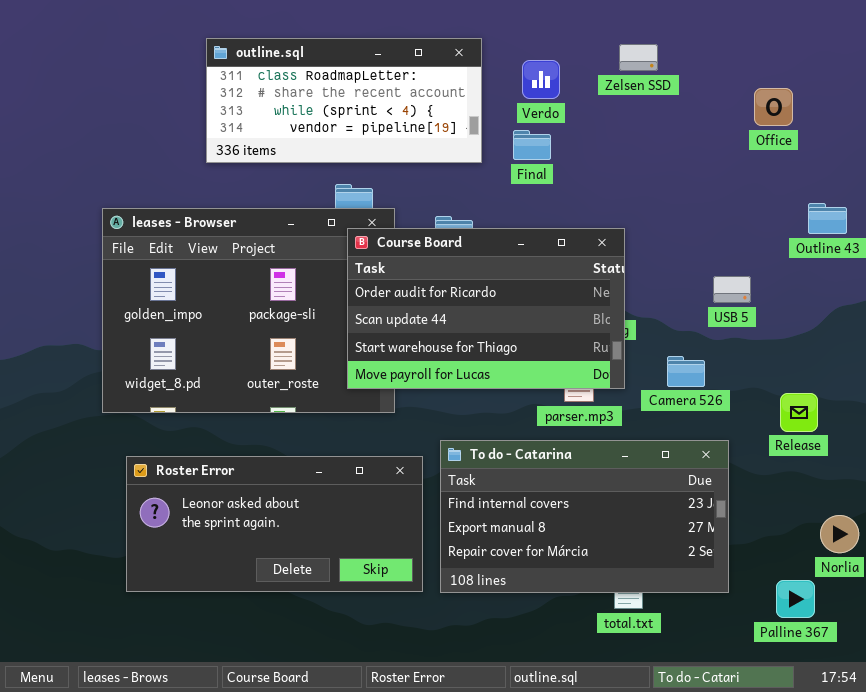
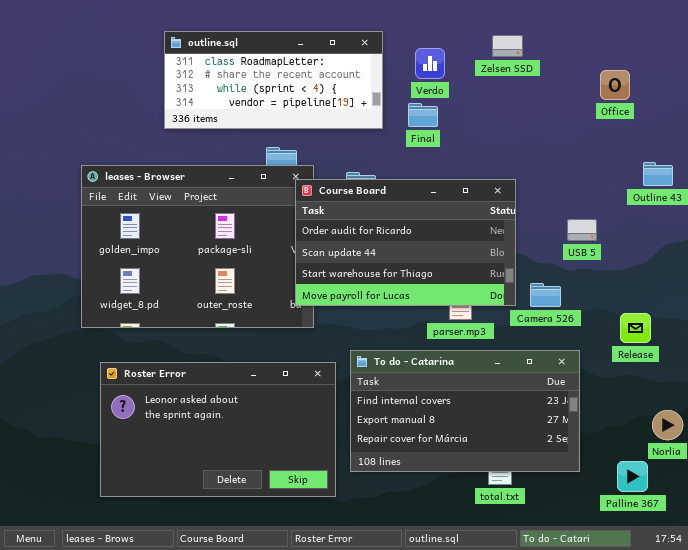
Course Board: [347,228,625,389] -> [295,179,516,306], moved
Roster Error: [126,456,423,592] -> [100,362,336,497], resized

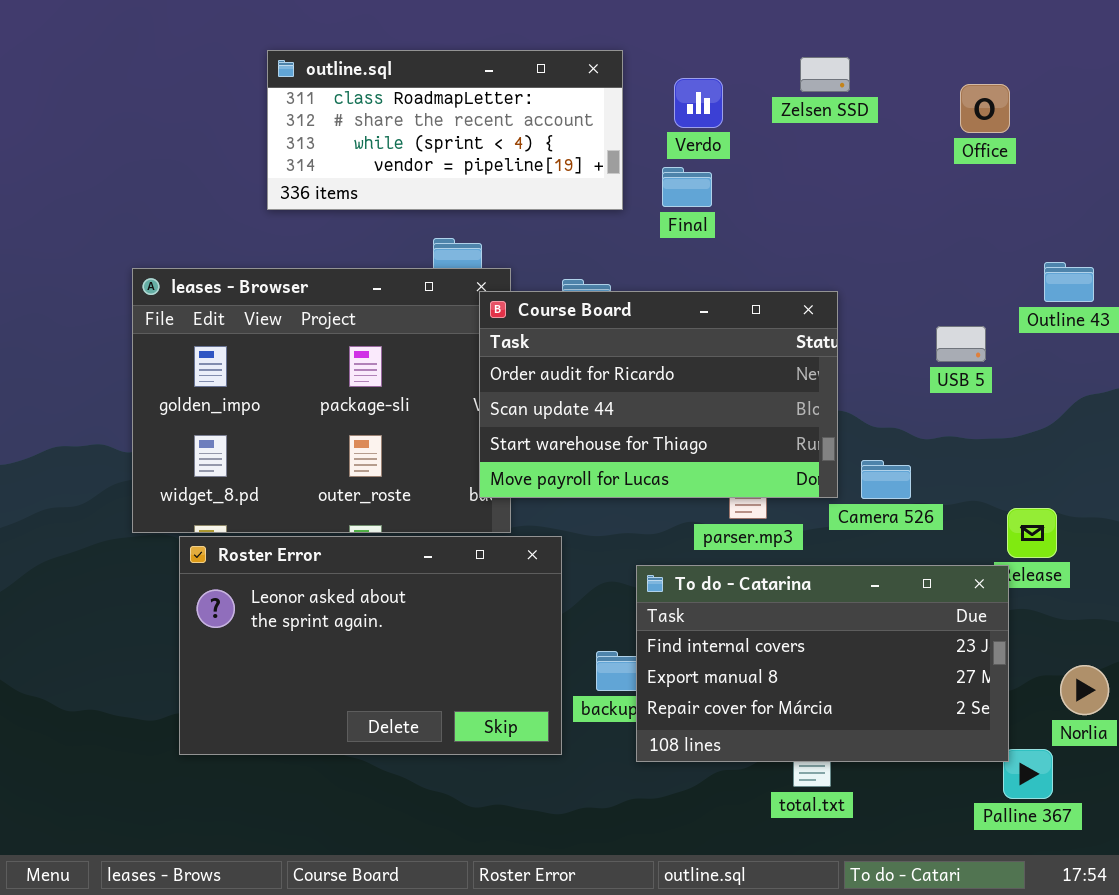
Office: [600,70,630,100] -> [960,84,1010,133], moved
USB 5: [567,219,597,241] -> [936,326,986,362], moved
To do - Catarina: [350,350,580,472] -> [636,565,1009,762], moved
Roster Error: [100,362,336,497] -> [179,536,562,755], moved

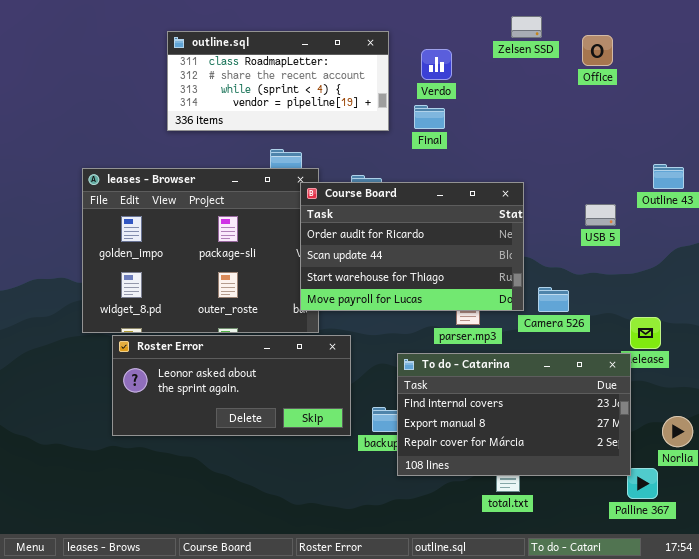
Zelsen SSD: [800,57,850,92] -> [511,16,542,38], moved
Office: [960,84,1010,133] -> [582,35,613,66], moved
Roster Error: [179,536,562,755] -> [112,335,351,436], resized

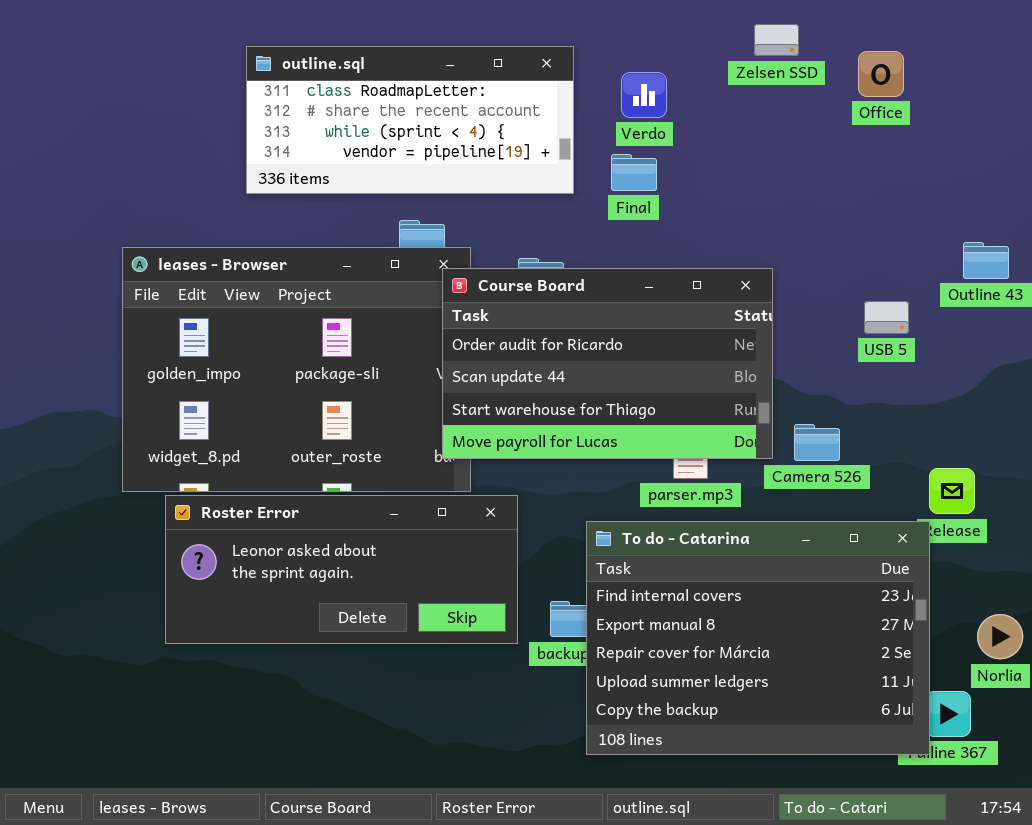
To do - Catarina: [397,353,631,476] -> [586,521,930,755], resized

